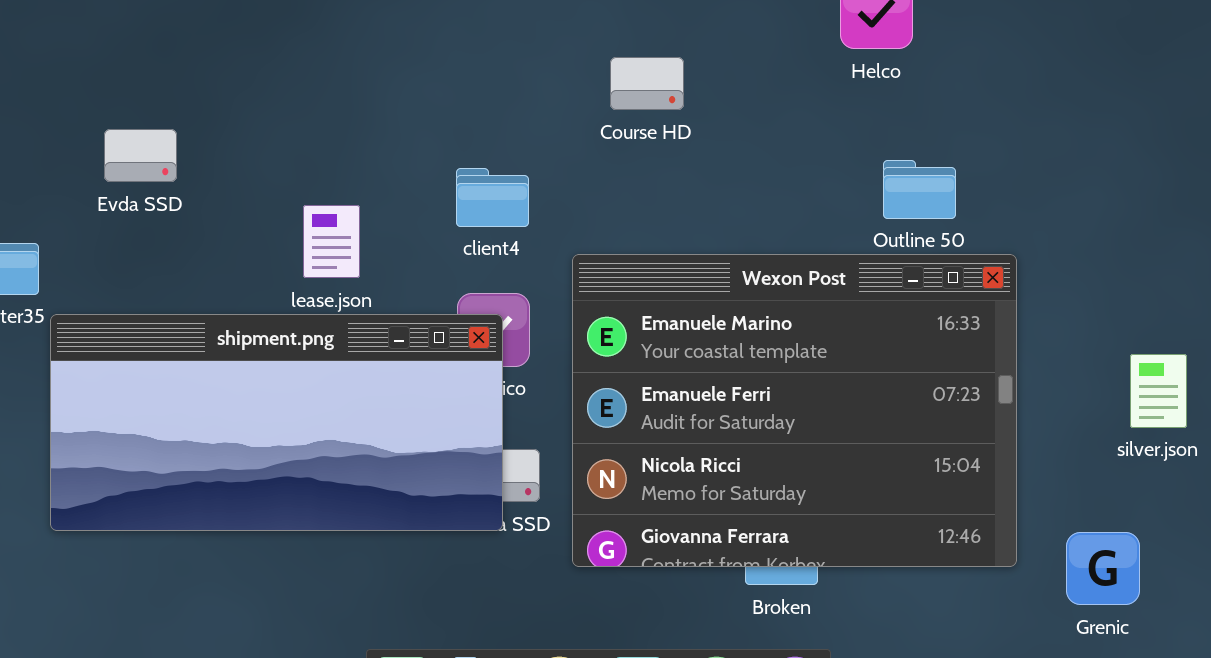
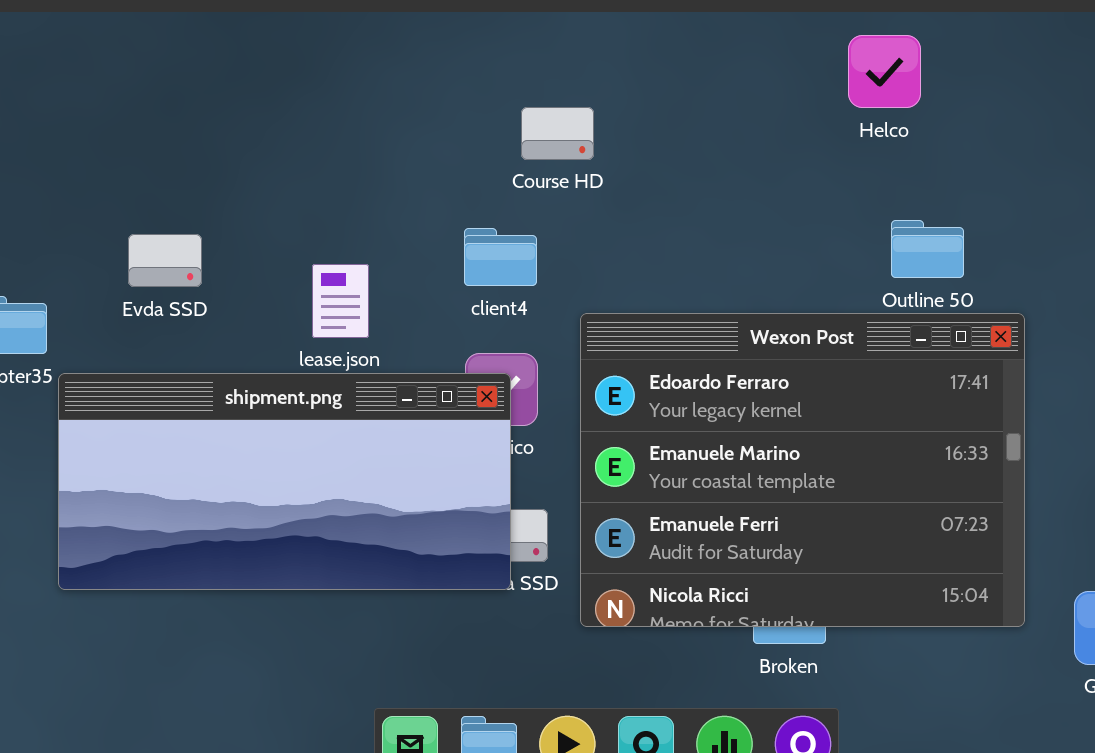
Course HD: [610,57,684,110] -> [521,107,594,160], moved
Evda SSD: [104,129,177,182] -> [128,234,202,287], moved
Wexon Post: [572,254,1017,567] -> [580,313,1025,627], scrolled up 1 row

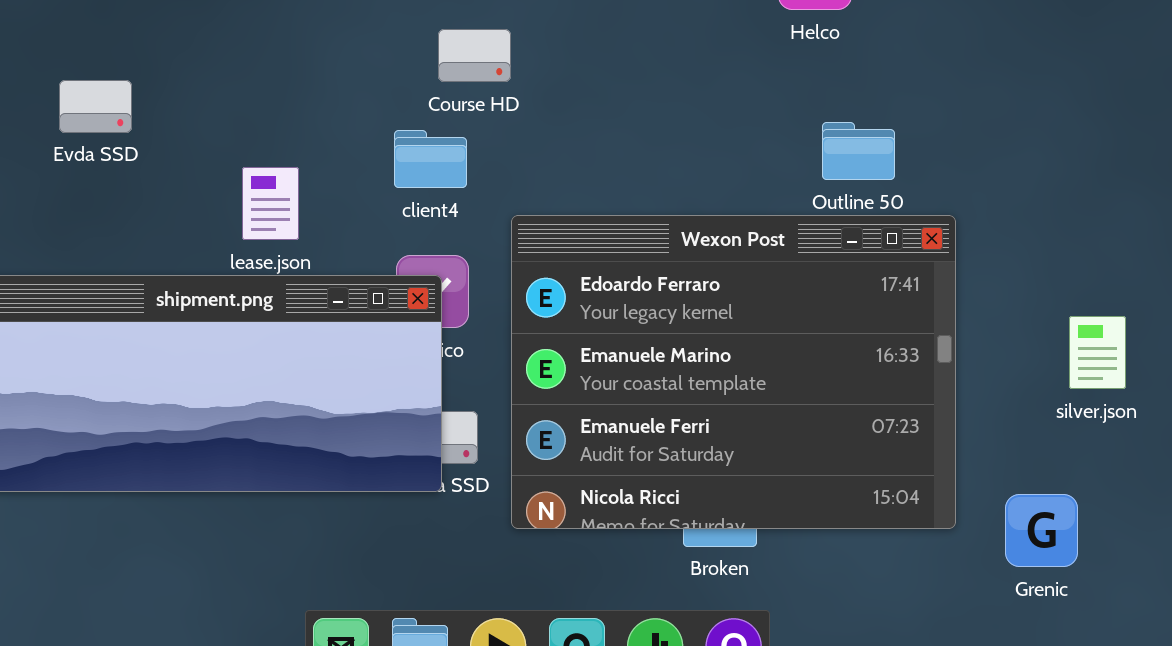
Course HD: [521,107,594,160] -> [438,29,511,82], moved
Evda SSD: [128,234,202,287] -> [59,80,132,133], moved

